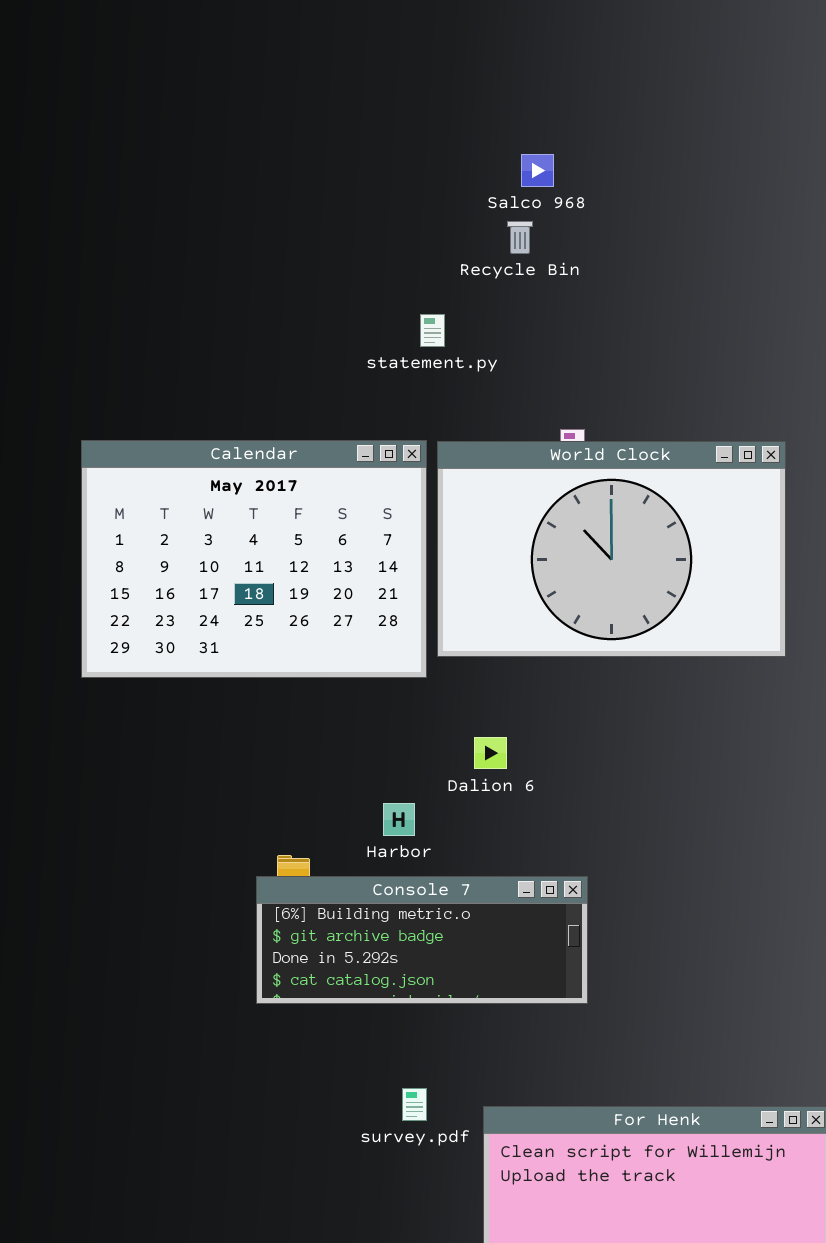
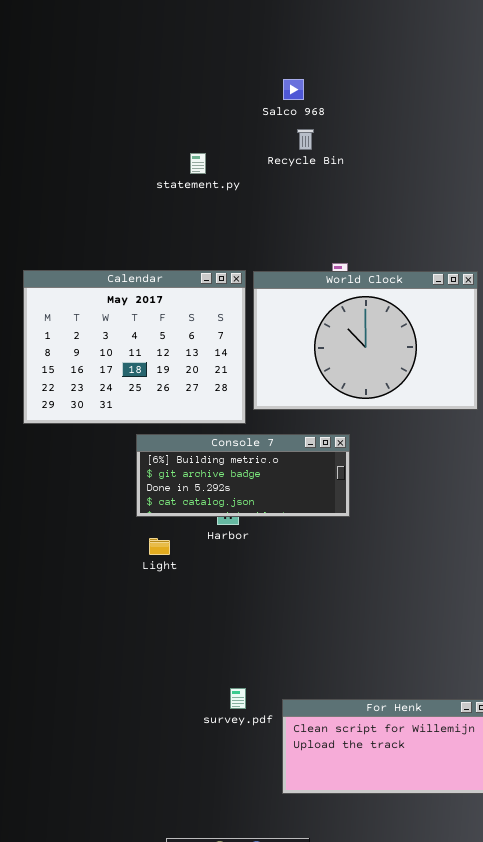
Salco 968: [521,154,554,187] -> [283,79,304,100], moved
statement.py: [420,314,445,347] -> [190,153,206,174], moved
Console 7: [256,876,588,1004] -> [136,434,350,517], moved

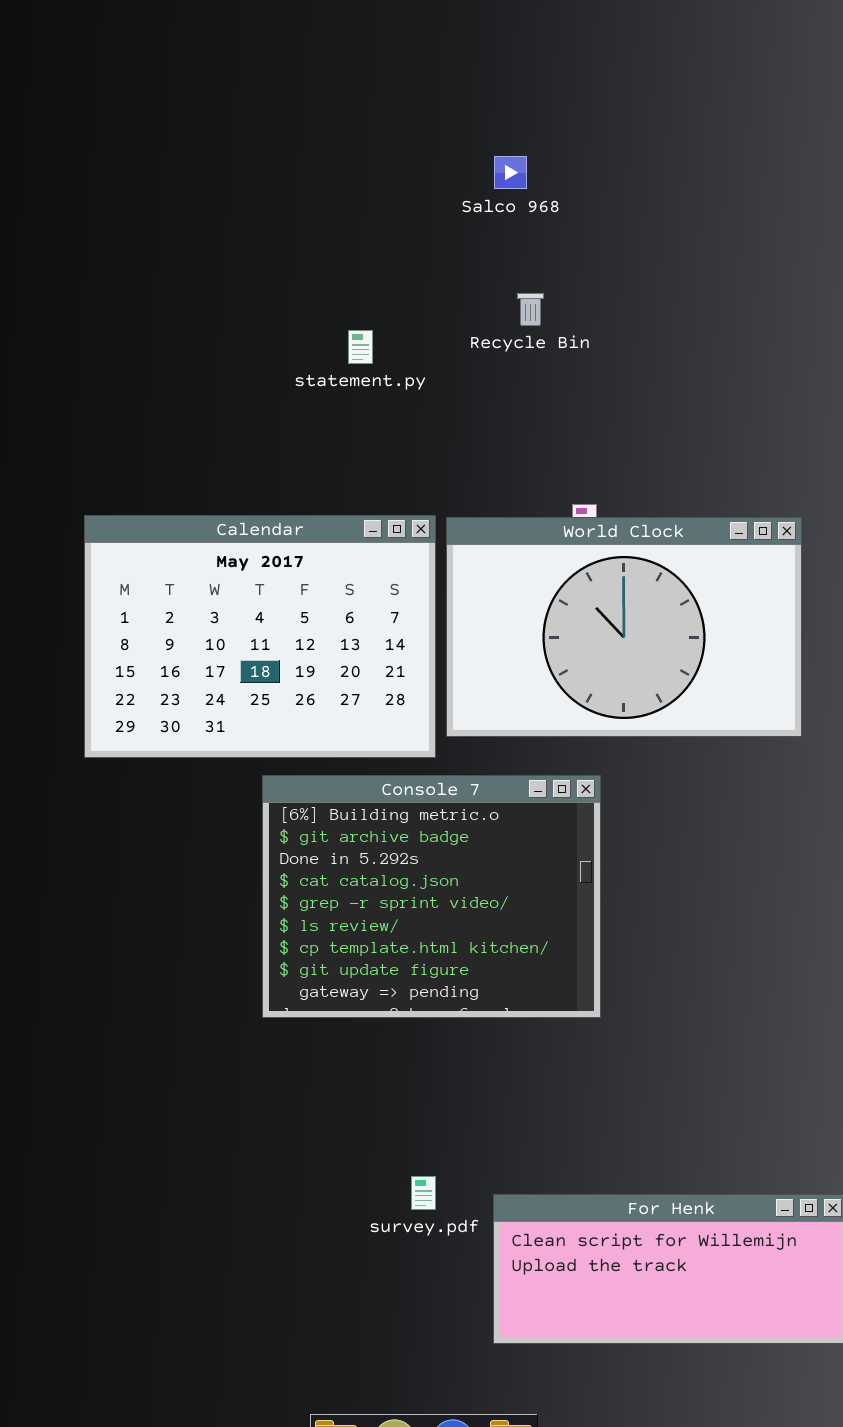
Salco 968: [283,79,304,100] -> [494,156,527,189], moved
Console 7: [136,434,350,517] -> [262,775,601,1018], resized

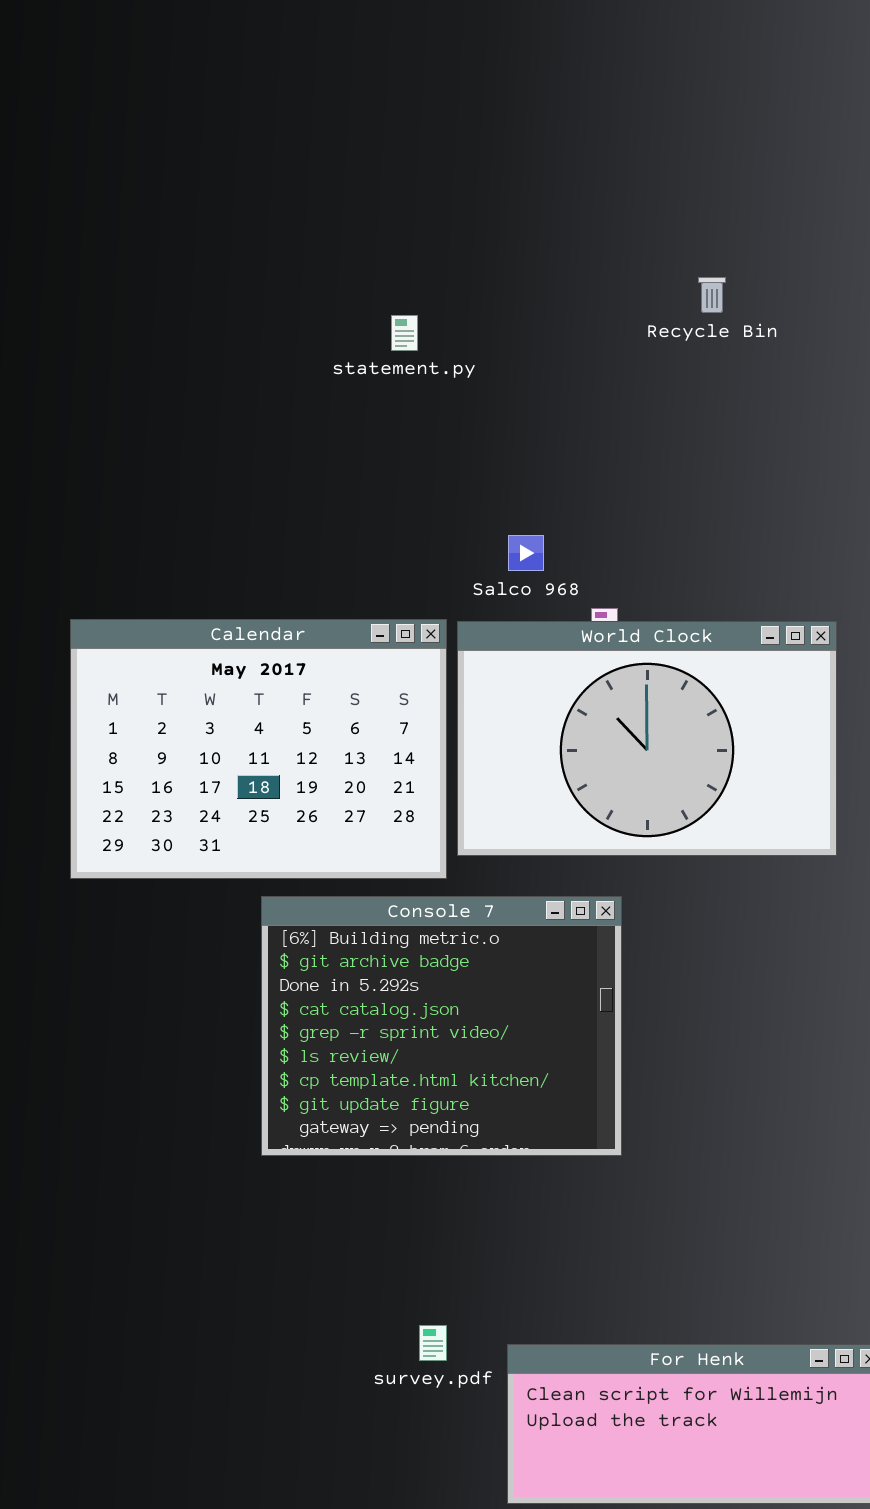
Salco 968: [494,156,527,189] -> [508,535,544,571], moved
Recycle Bin: [517,293,544,326] -> [698,277,726,313], moved
statement.py: [348,330,373,364] -> [391,315,418,351], moved

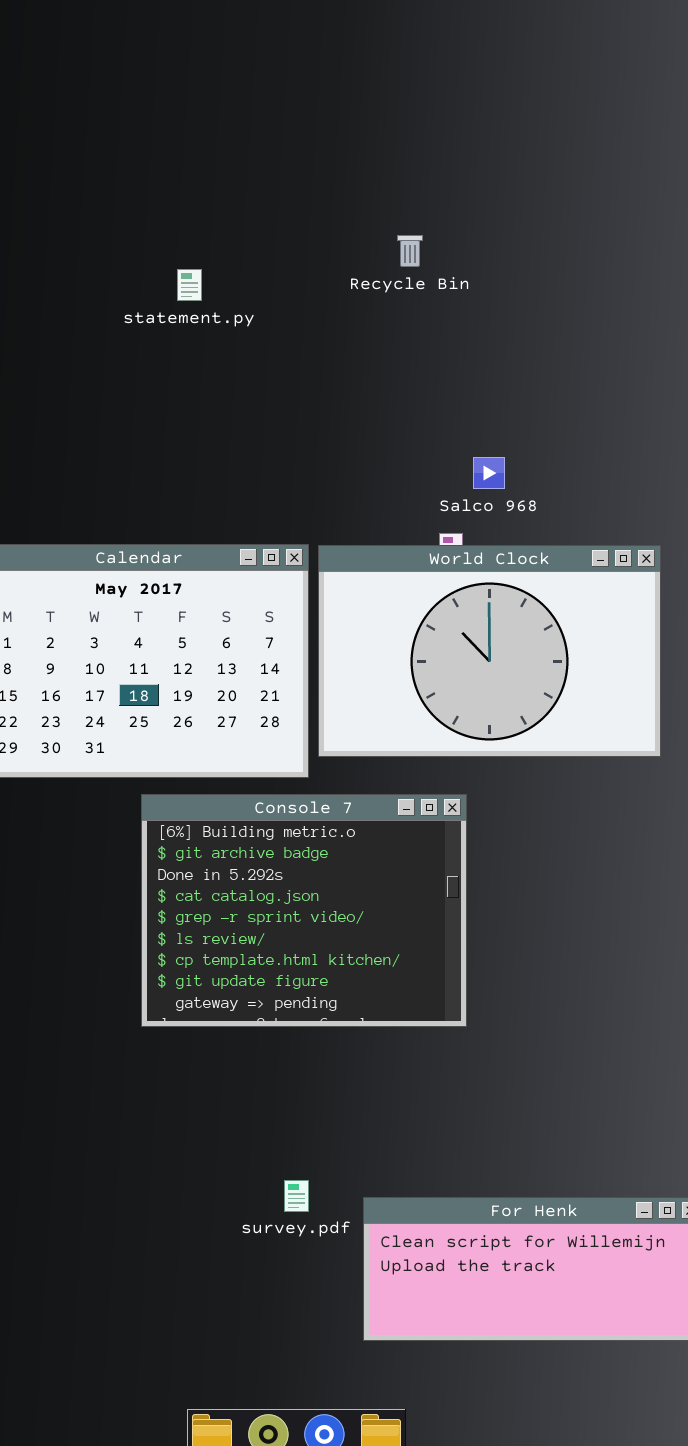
Recycle Bin: [698,277,726,313] -> [397,235,423,267], moved
statement.py: [391,315,418,351] -> [177,269,202,301], moved
Salco 968: [508,535,544,571] -> [473,457,505,489], moved

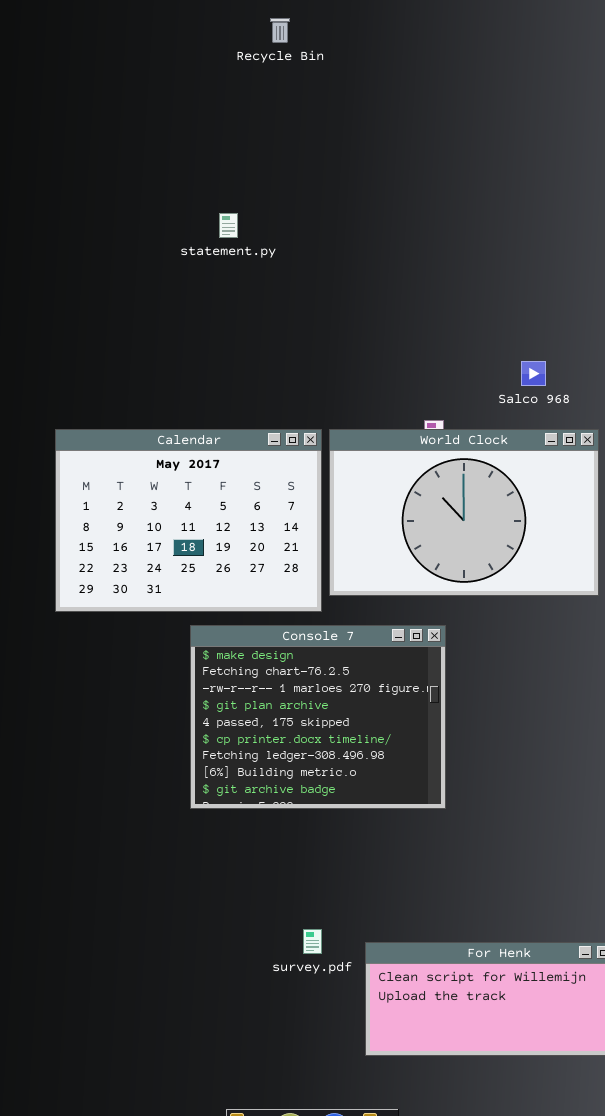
Recycle Bin: [397,235,423,267] -> [270,18,290,43], moved
Salco 968: [473,457,505,489] -> [521,361,546,386], moved
Console 7: [141,794,467,1027] -> [190,625,446,809], scrolled up 7 rows

